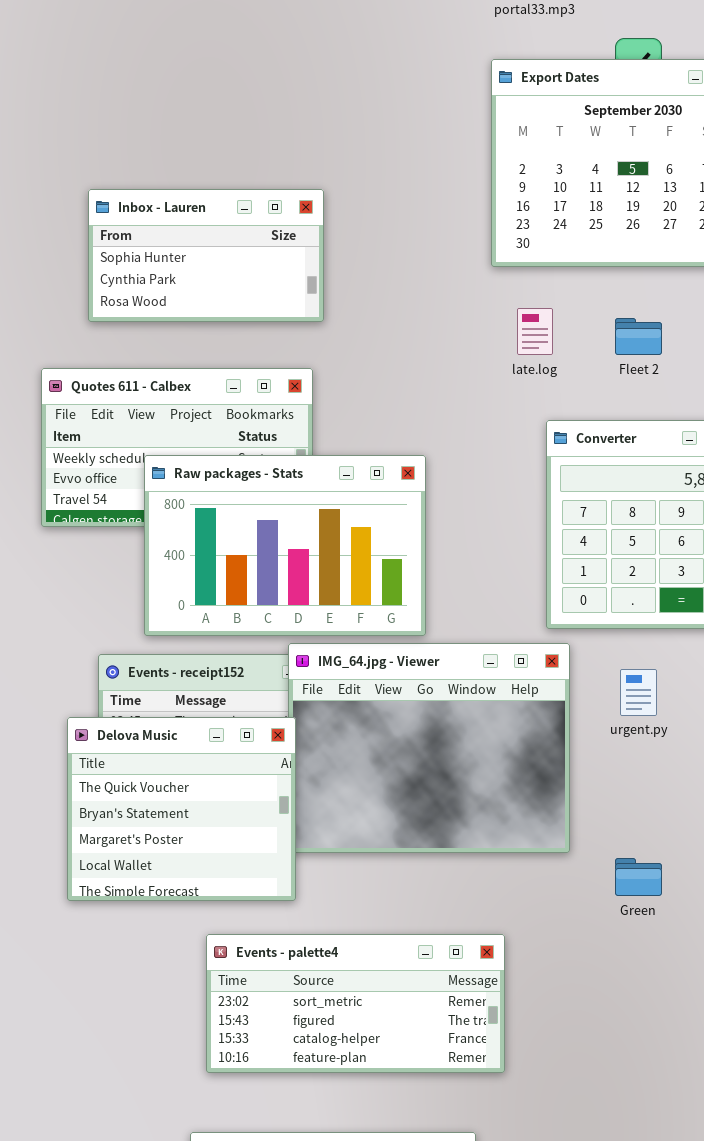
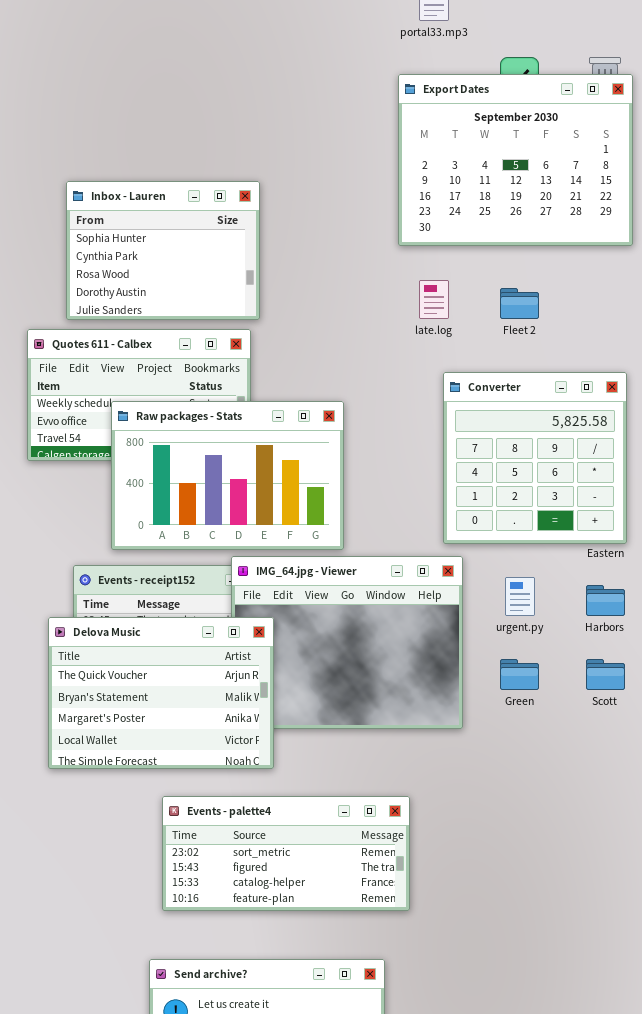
Inbox - Lauren: [88,189,324,322] -> [66,181,260,320], resized
Delova Music: [67,717,296,901] -> [48,617,274,769], resized
Green: [615,858,662,896] -> [500,659,539,690], moved

